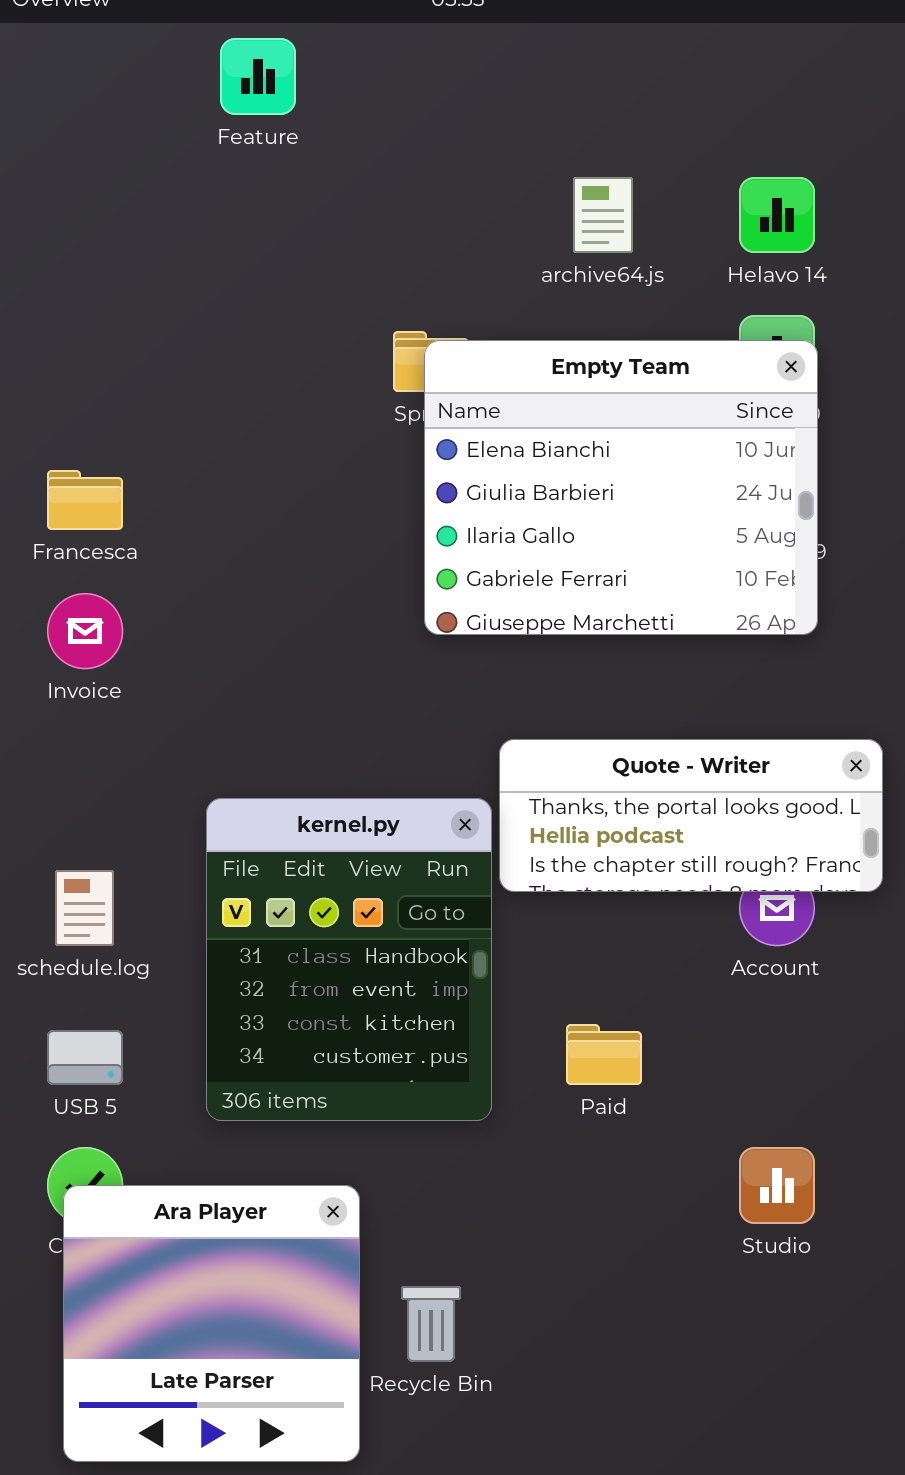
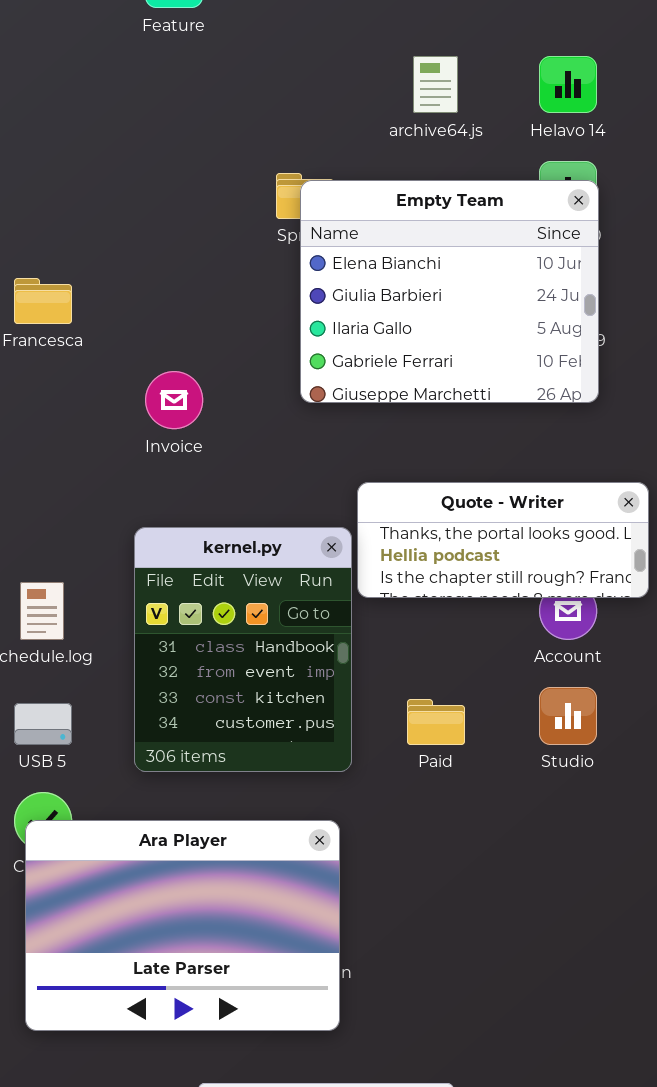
Invoice: [47,593,123,669] -> [145,371,203,429], moved
Studio: [739,1147,815,1224] -> [539,687,597,745], moved
Ara Player: [63,1185,360,1462] -> [25,820,340,1031], resized

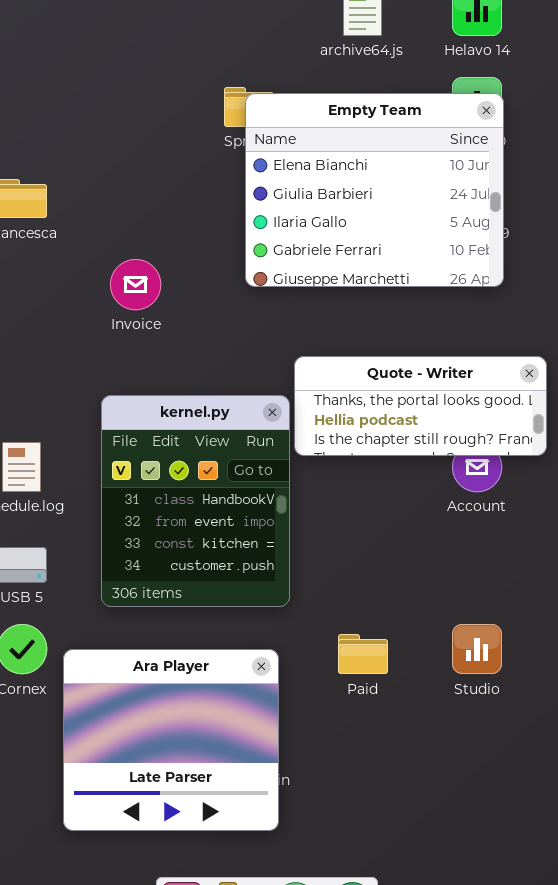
Studio: [539,687,597,745] -> [452,624,502,674], moved
Paid: [407,699,465,745] -> [338,634,388,674], moved
Ara Player: [25,820,340,1031] -> [63,649,279,831], resized

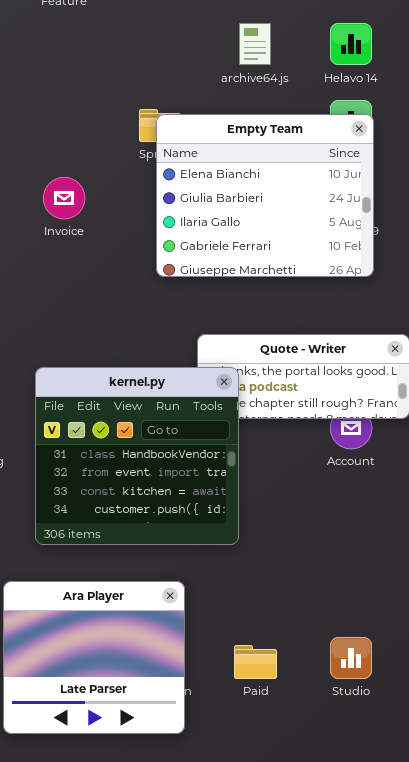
Invoice: [110,259,161,310] -> [43,177,85,219], moved
kernel.py: [101,395,290,607] -> [35,367,239,545], resized
Studio: [452,624,502,674] -> [330,637,372,679], moved
Paid: [338,634,388,674] -> [234,645,277,679], moved

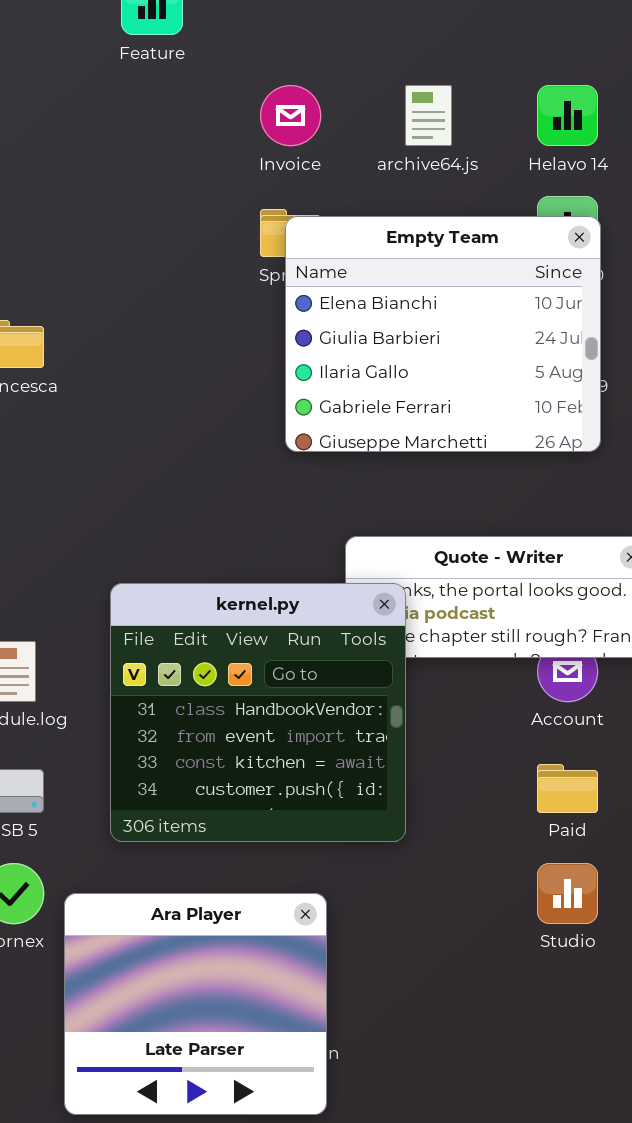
Invoice: [43,177,85,219] -> [260,85,321,146], moved
Studio: [330,637,372,679] -> [537,863,598,924], moved
Paid: [234,645,277,679] -> [537,764,598,813], moved

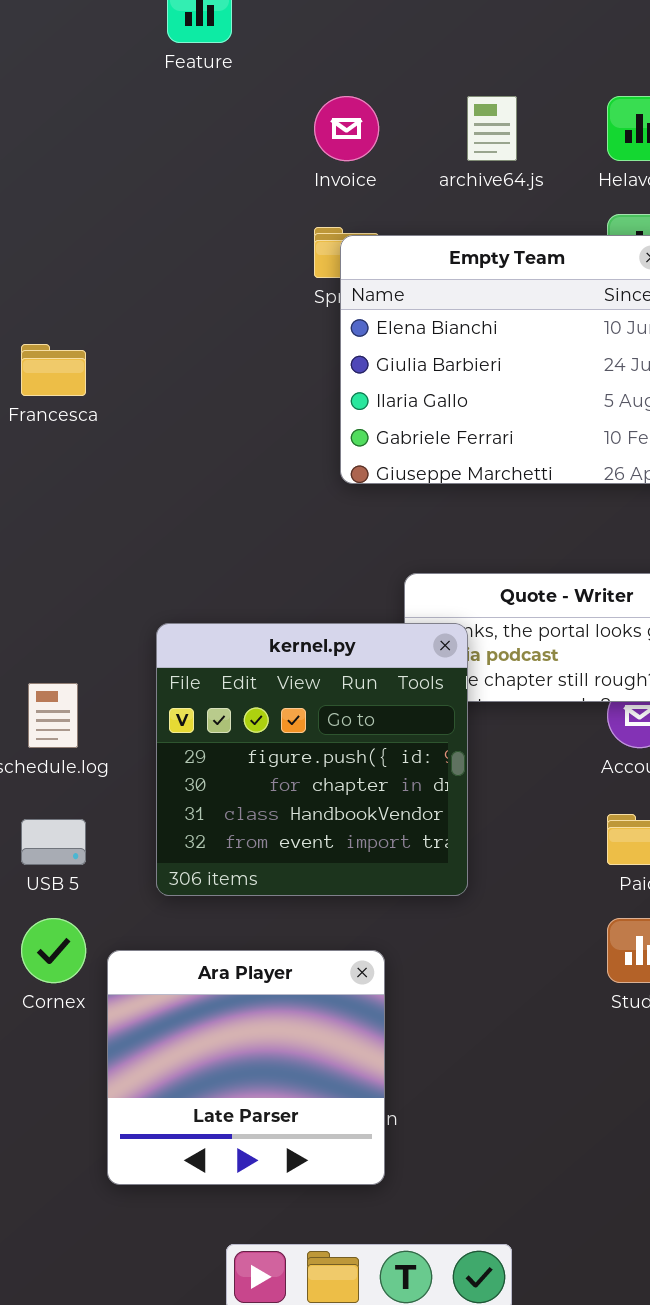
kernel.py: [110,583,406,842] -> [156,623,468,896], scrolled up 2 rows

